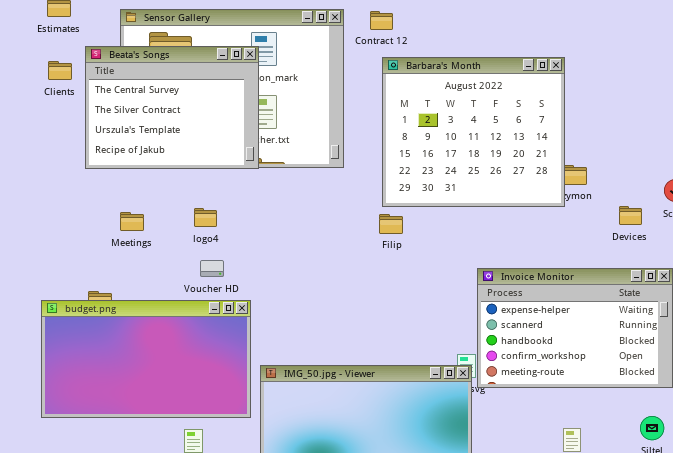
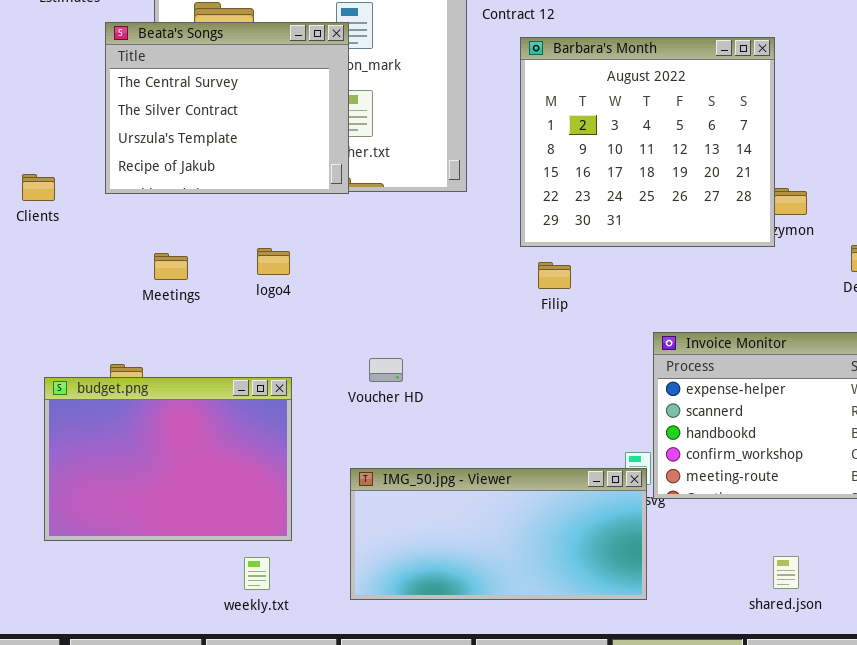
Clients: [48,61,72,80] -> [22,174,55,201], moved
Filip: [379,214,403,234] -> [538,262,571,289], moved
Voucher HD: [200,260,224,277] -> [369,358,403,382], moved
budget.png: [41,300,251,418] -> [44,377,292,541], resized

